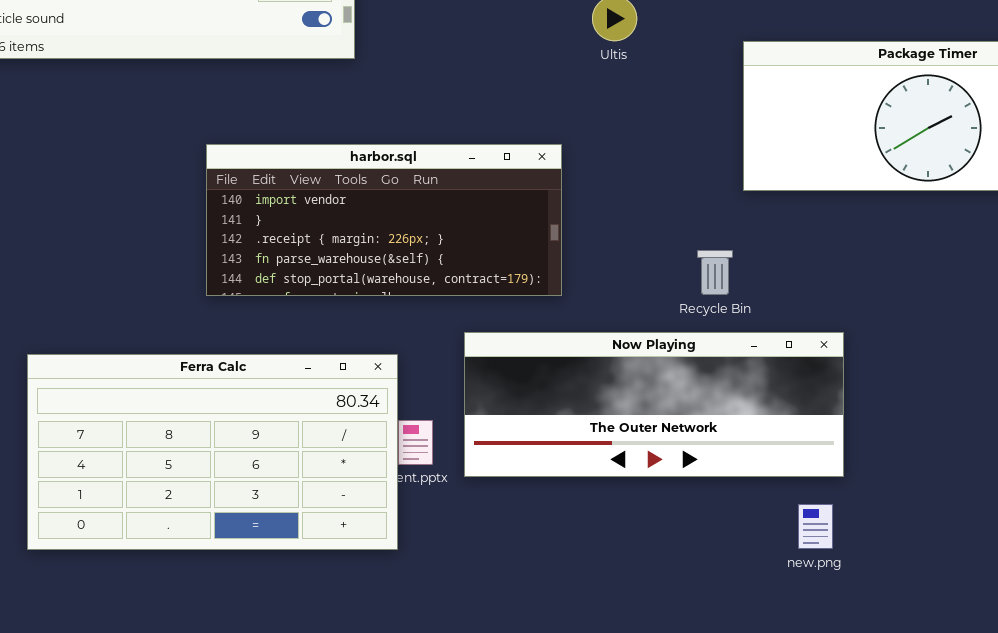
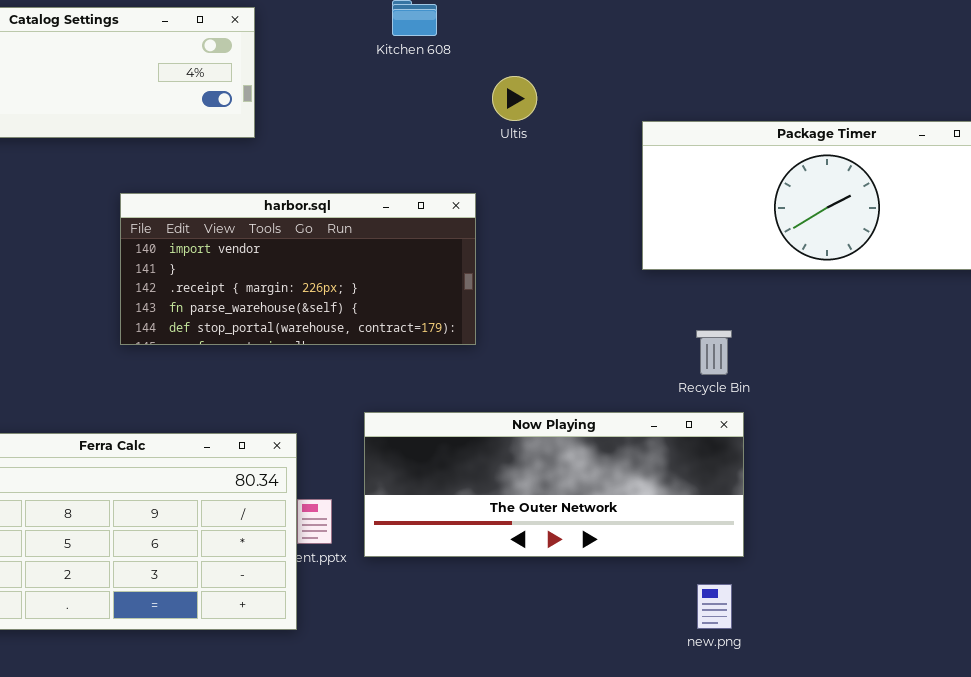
harbor.sql: [206,144,562,296] -> [120,193,476,345], moved
Recycle Bin: [697,250,733,295] -> [696,330,732,375], moved

